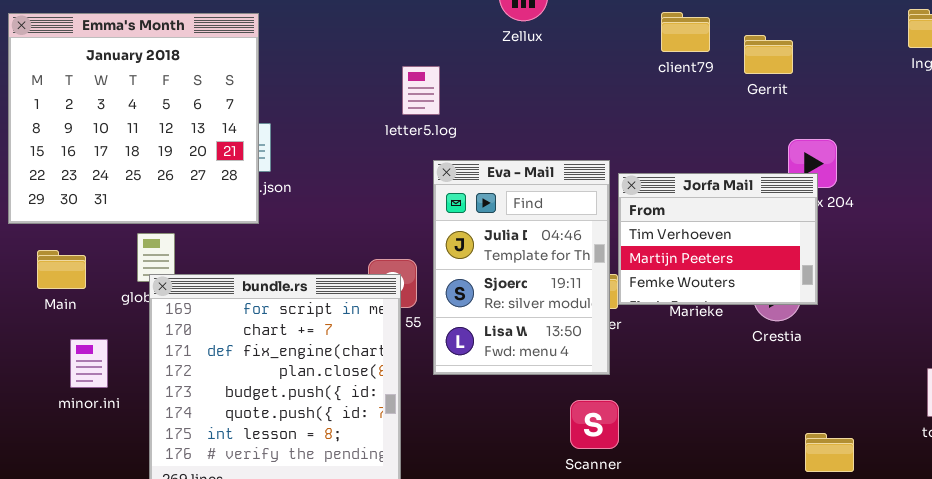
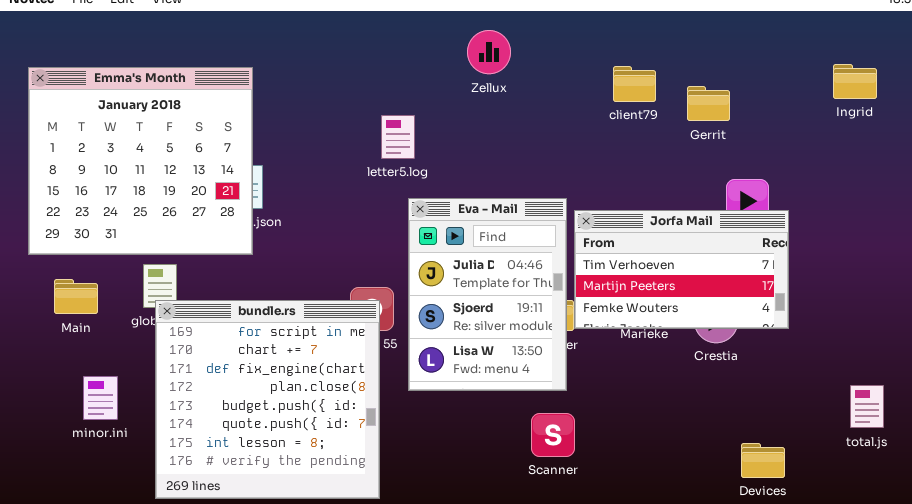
Jorfa Mail: [618,173,818,305] -> [574,210,789,329], resized
minor.ini: [70,339,108,388] -> [83,376,118,420], moved

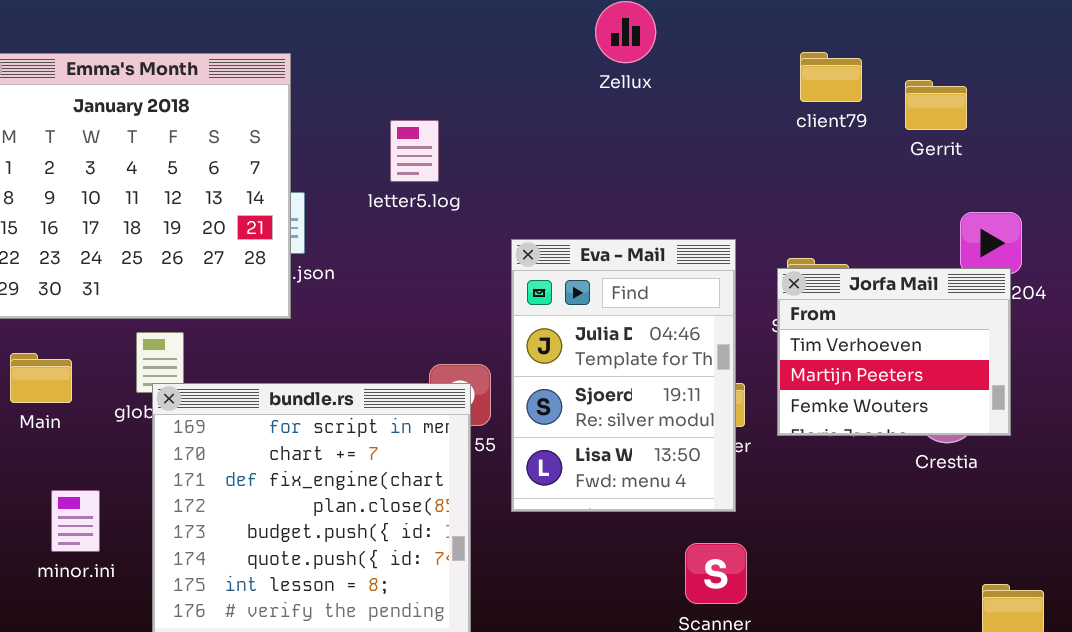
letter5.log: [381,115,415,159] -> [390,120,439,182], moved
Jorfa Mail: [574,210,789,329] -> [777,268,1011,436], moved, resized

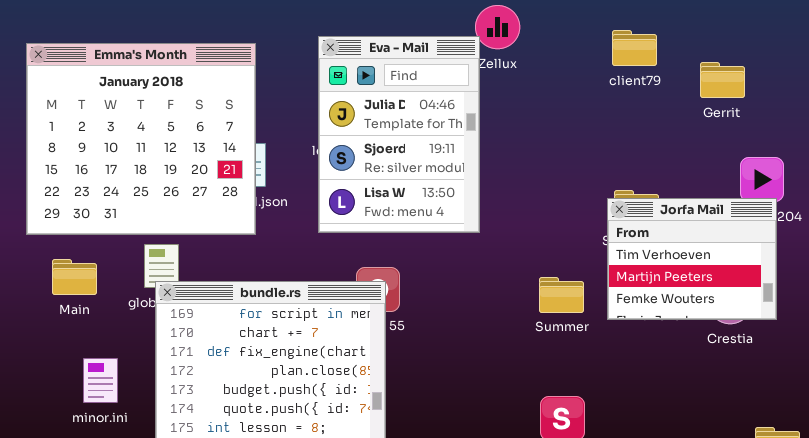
client79: [800,52,862,102] -> [612,30,657,66], moved
Eva - Mail: [511,239,736,512] -> [318,36,480,233], moved

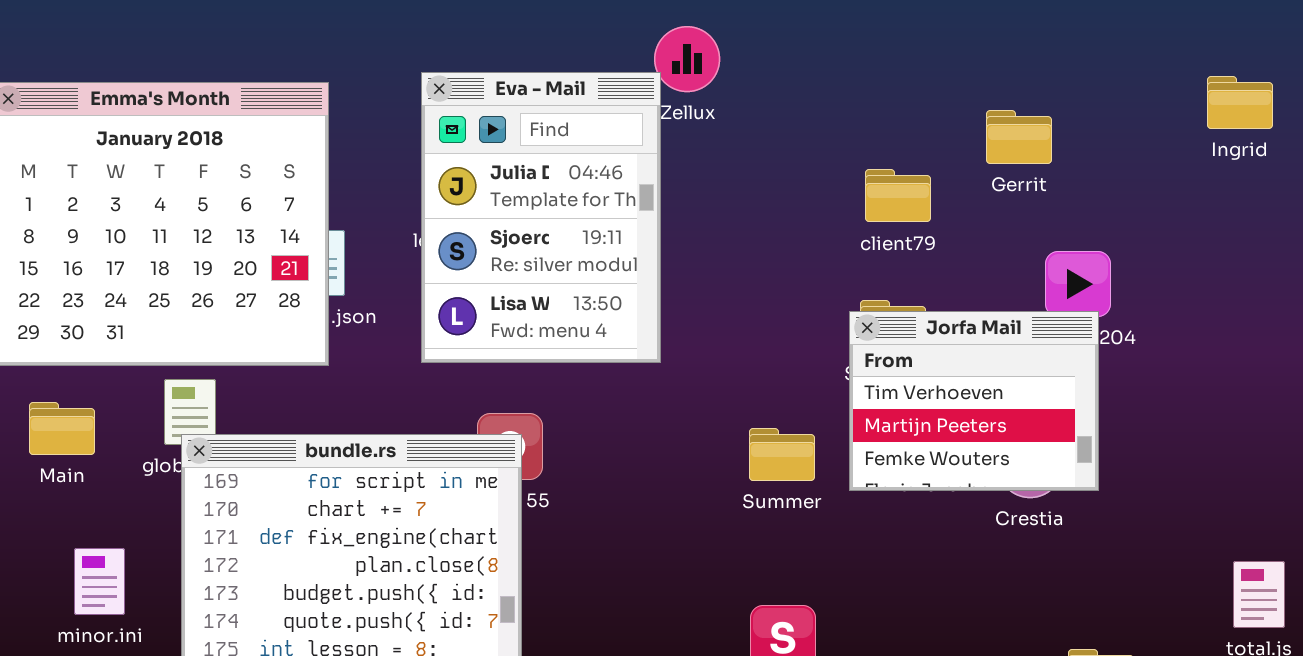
client79: [612,30,657,66] -> [865,169,931,222], moved

